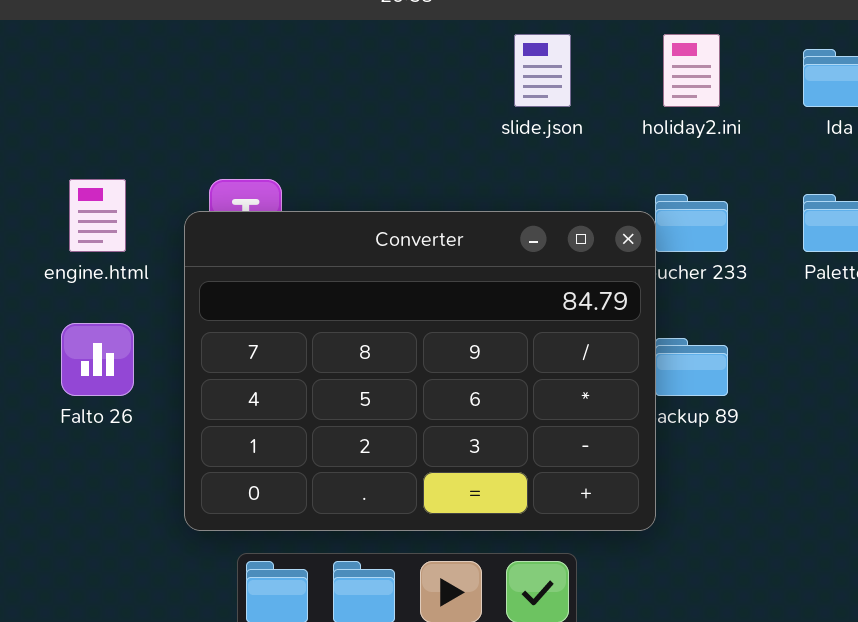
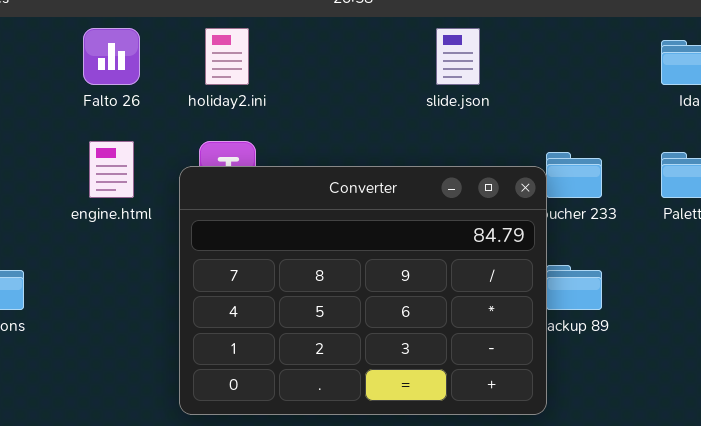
holiday2.ini: [663,34,720,107] -> [205,28,249,85], moved
Falto 26: [61,323,134,396] -> [83,28,140,85], moved

